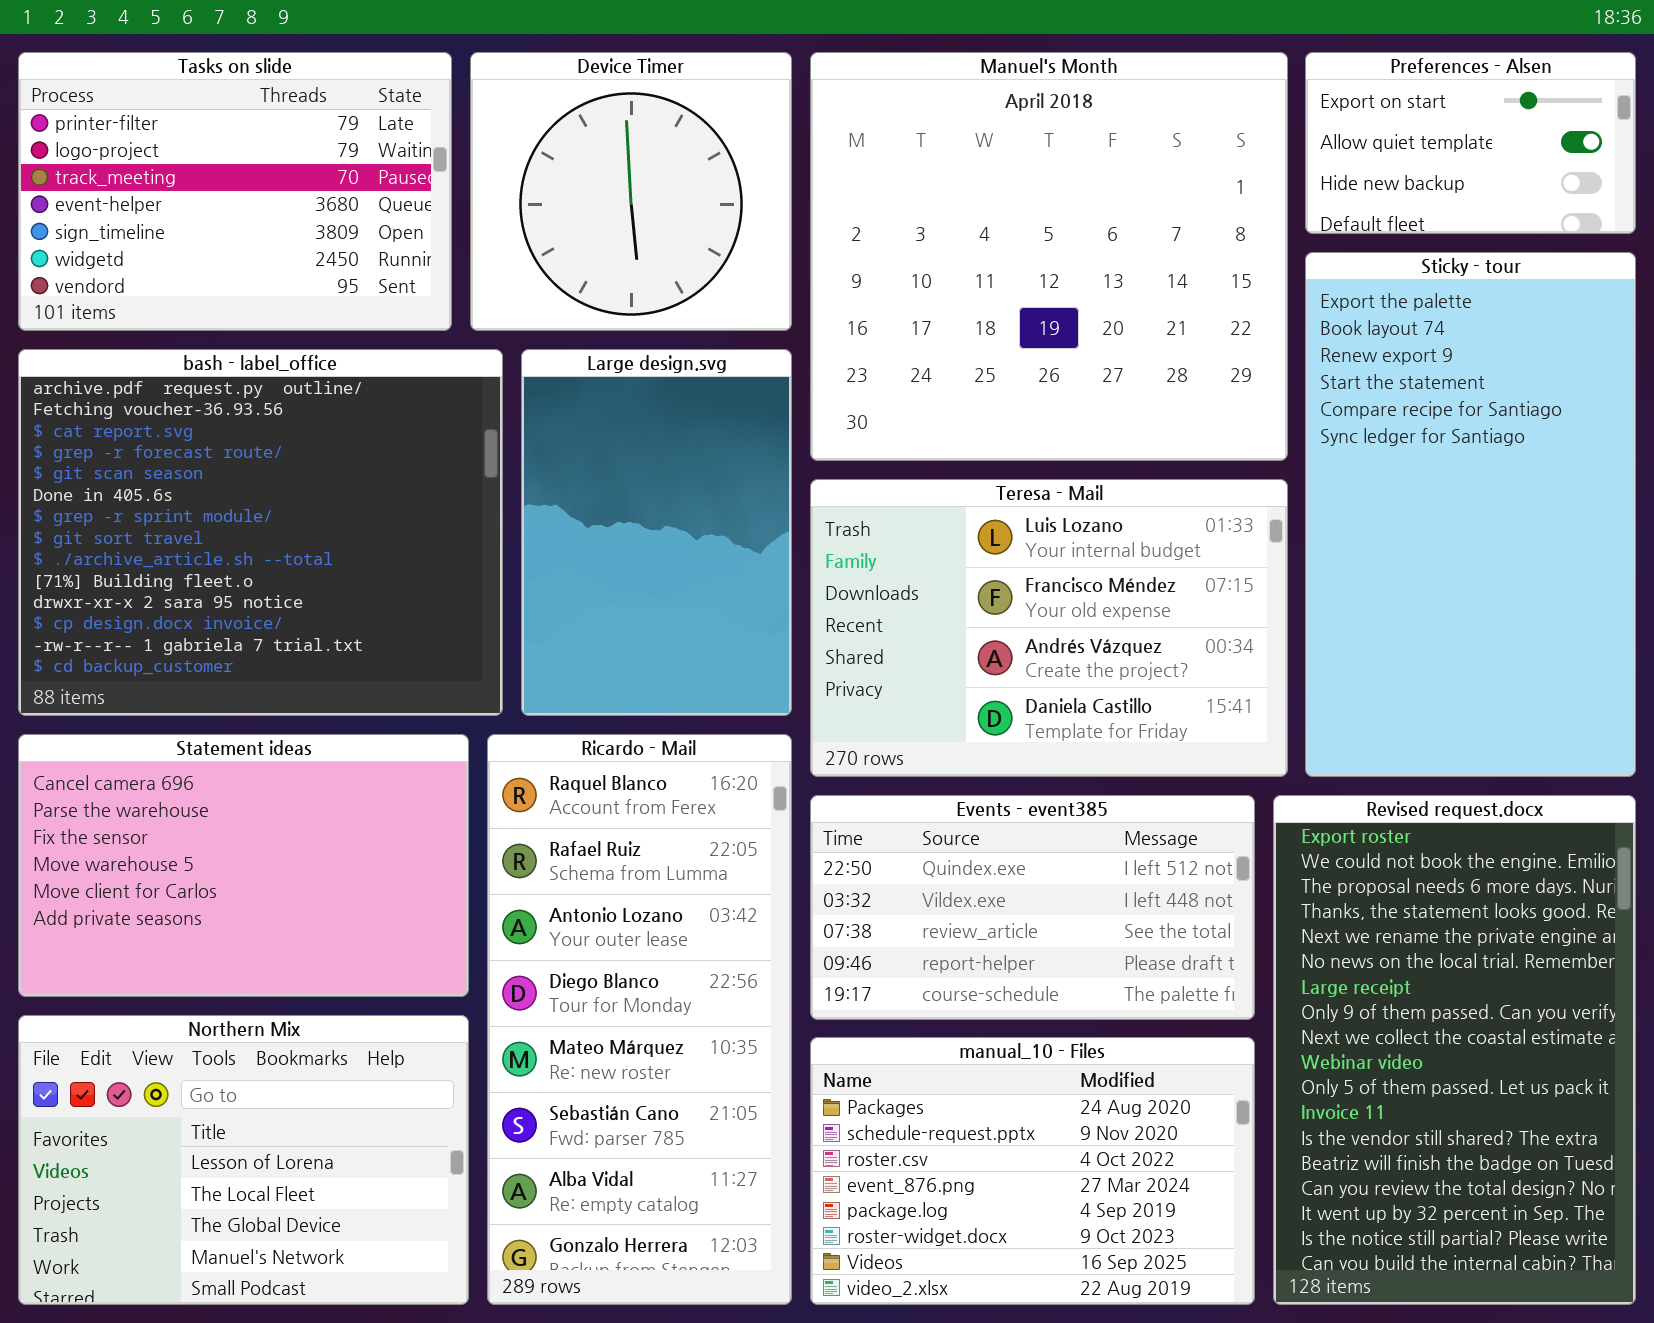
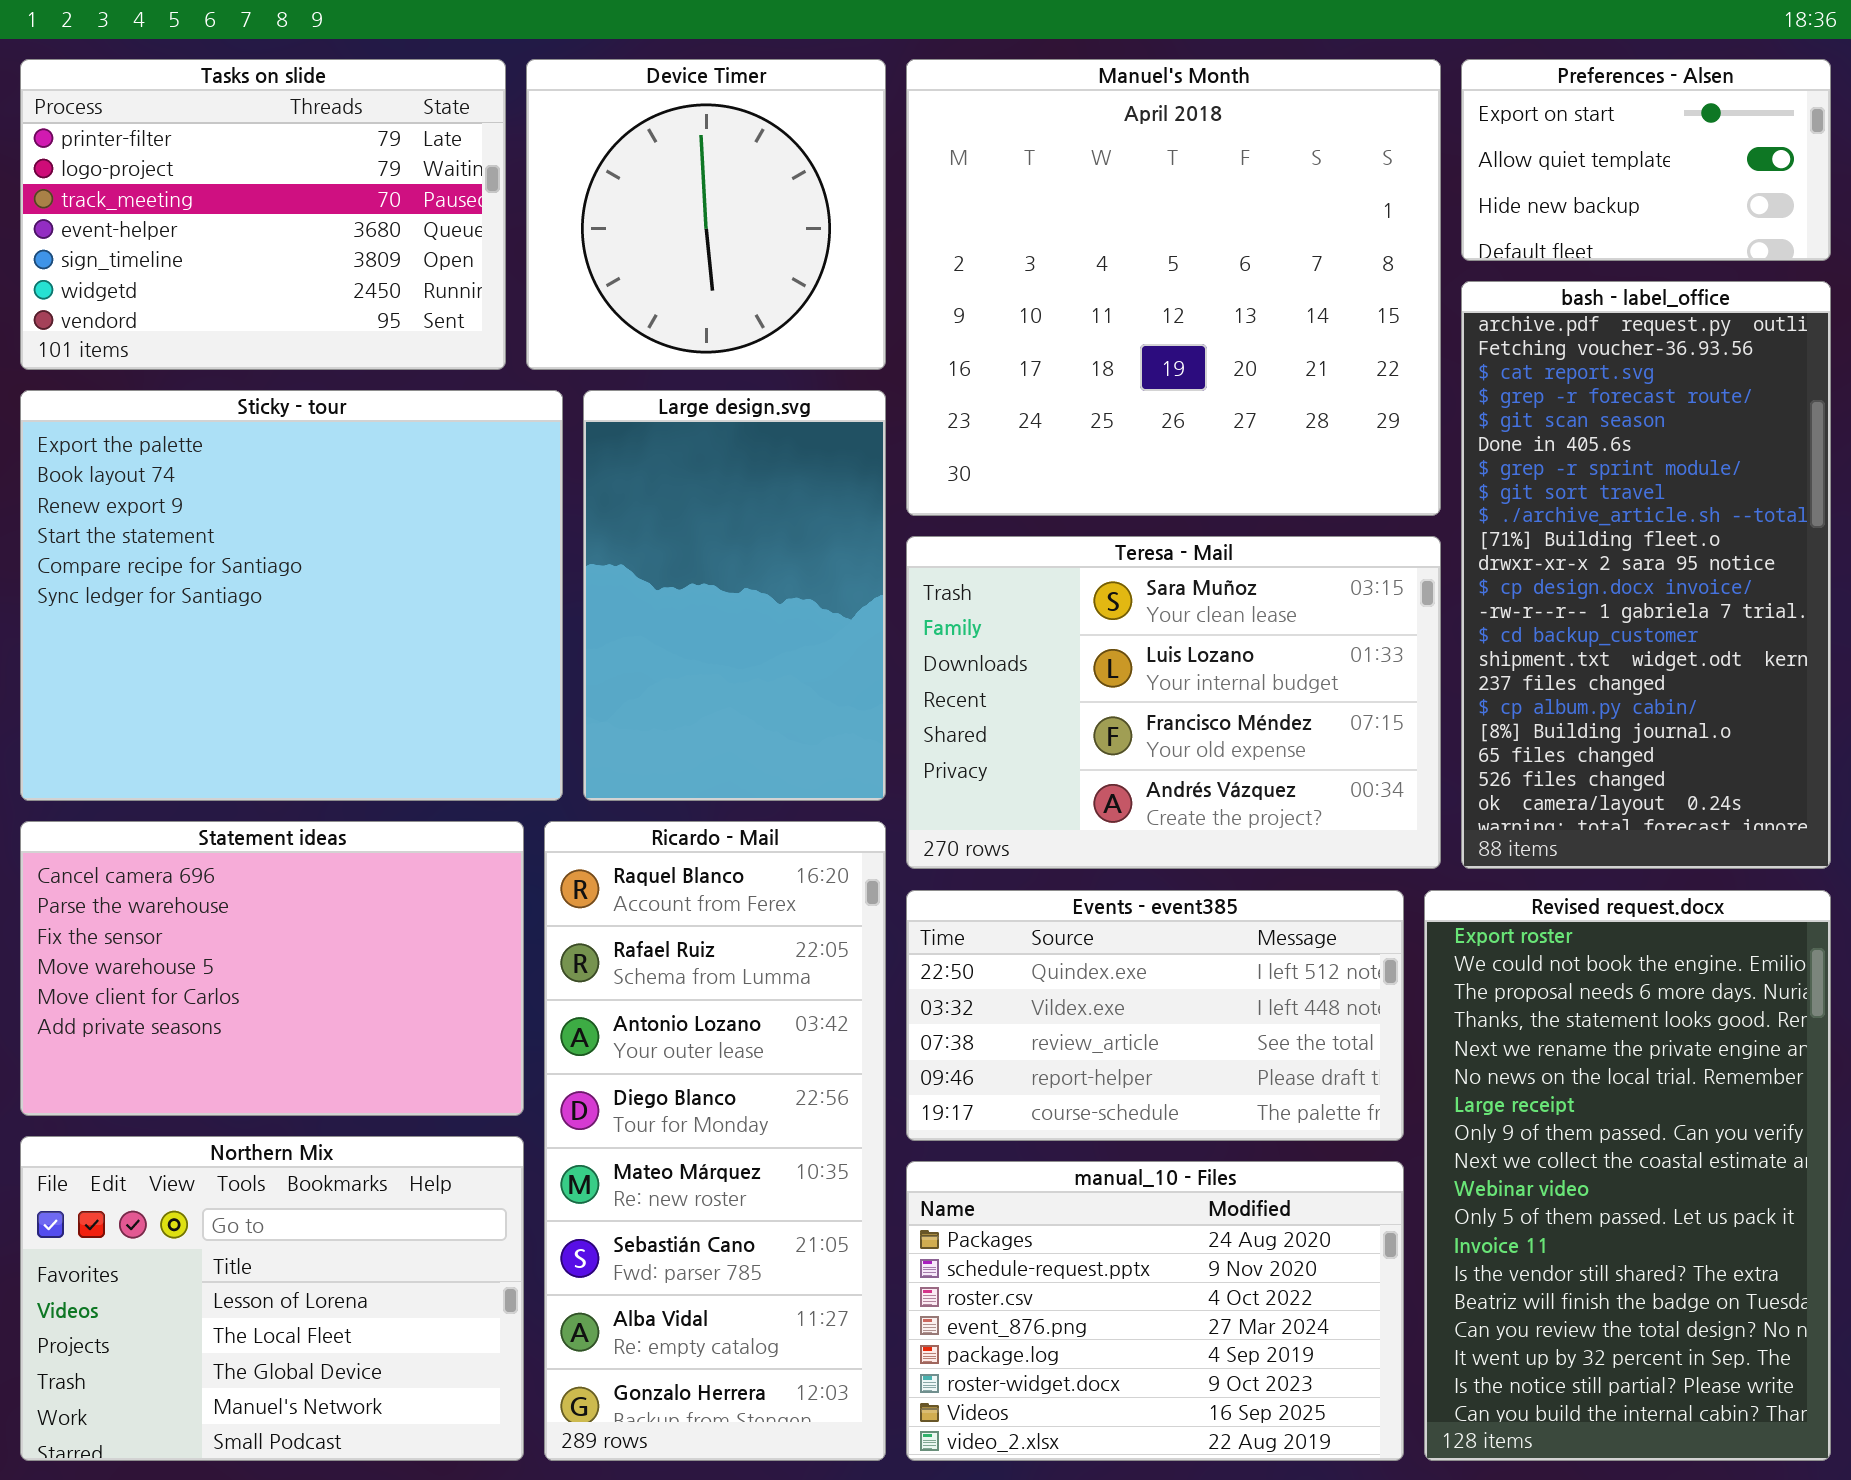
Sticky - tour: [1305,252,1636,777] -> [20,390,563,801], moved, resized
bash - label_office: [18,349,503,716] -> [1461,281,1831,869], moved, resized
Teresa - Mail: [810,479,1288,777] -> [906,536,1441,869], scrolled up 1 row

